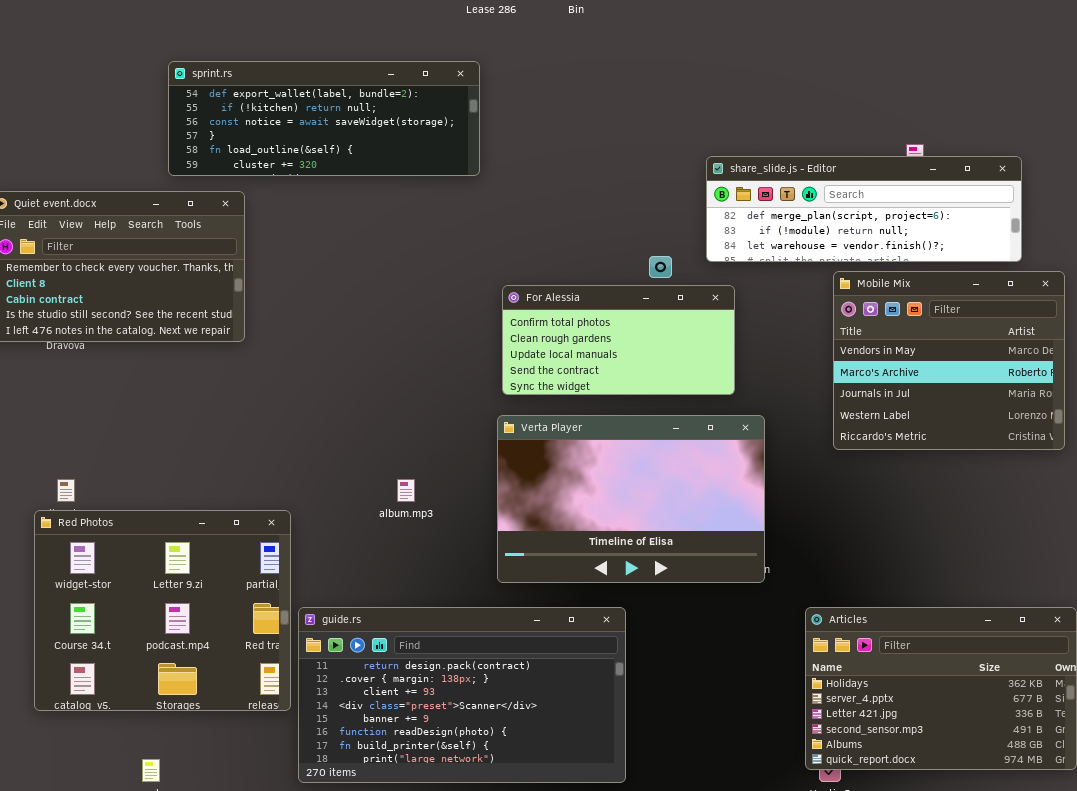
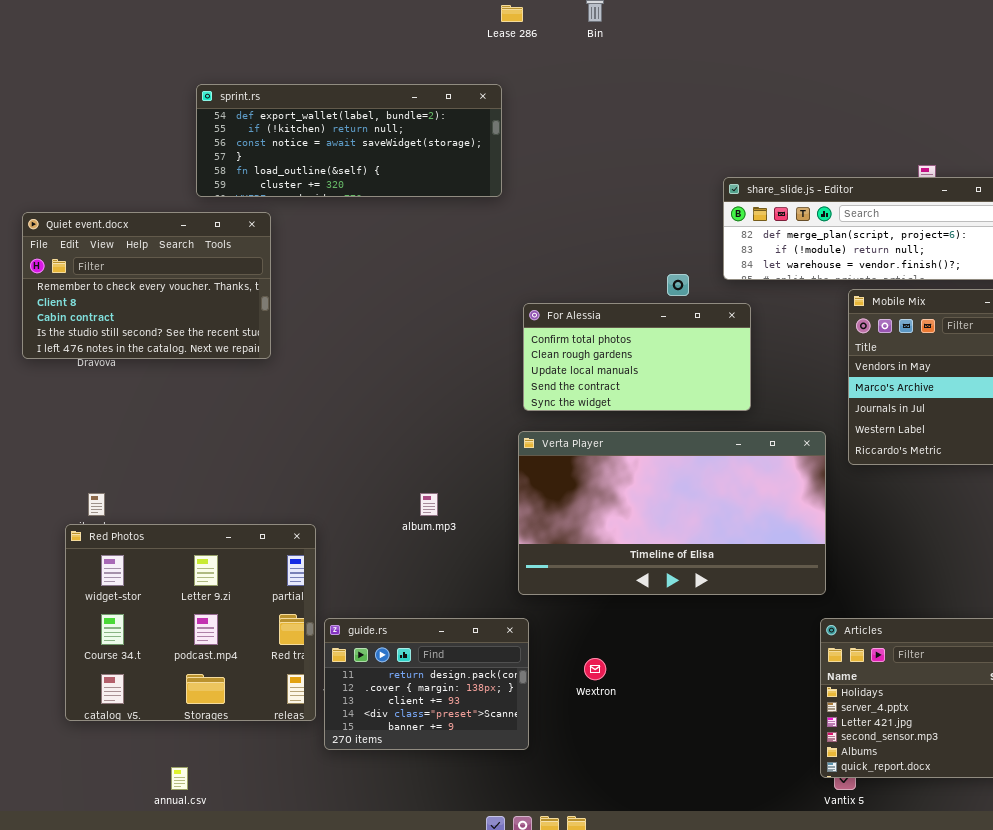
Verta Player: [497,415,765,583] -> [518,431,826,595], resized
guide.rs: [298,607,626,783] -> [324,618,529,750], resized

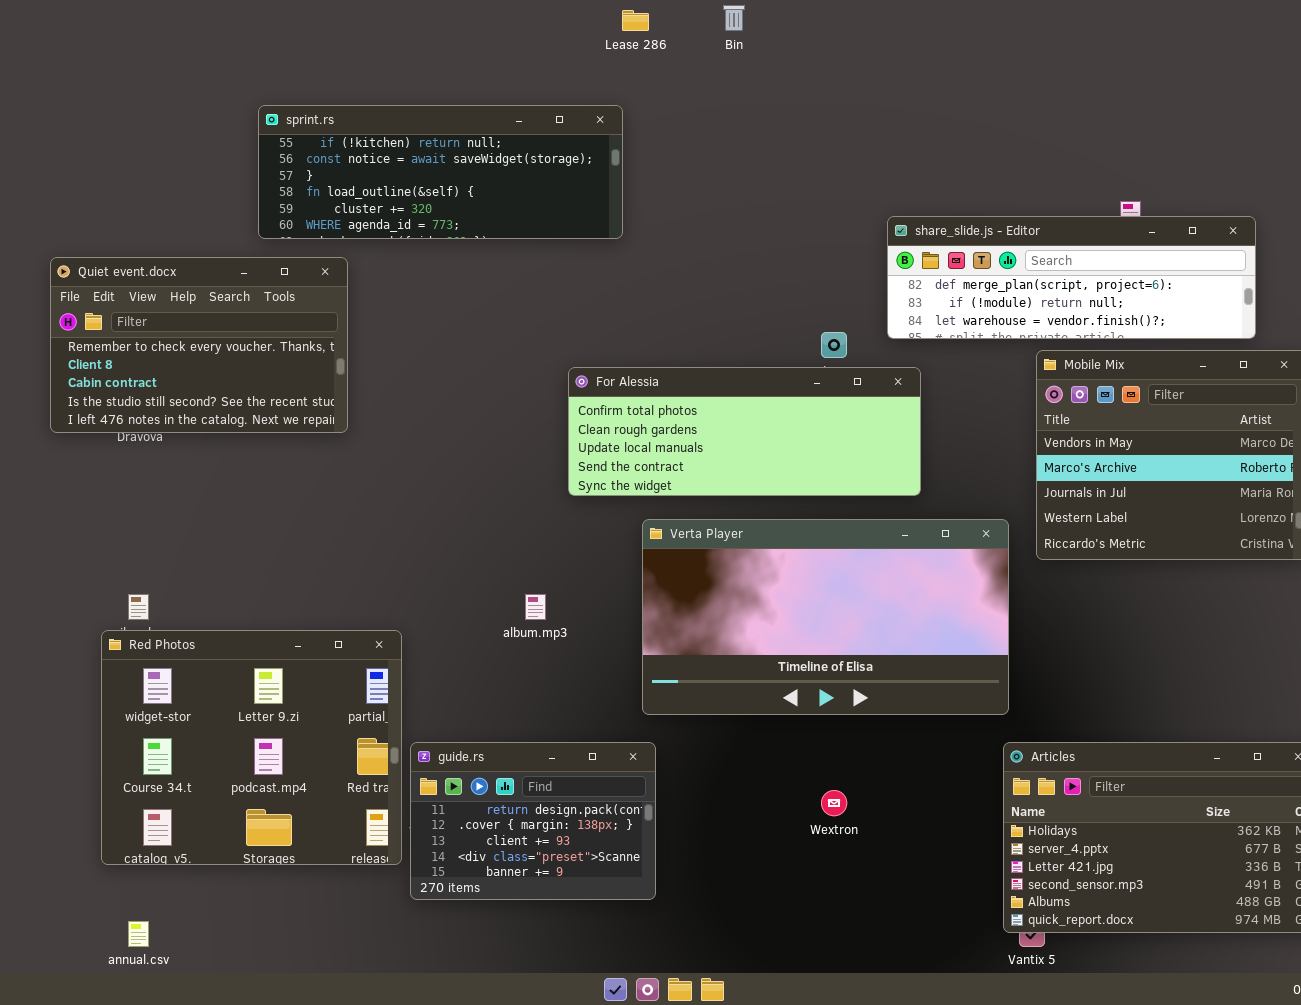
sprint.rs: [196,84,502,197] -> [258,105,623,239], scrolled down 1 row
For Alessia: [523,303,751,411] -> [568,367,921,496], resized
Wextron: [584,658,606,680] -> [821,790,847,816], moved
annual.csv: [171,767,188,790] -> [128,921,149,947], moved

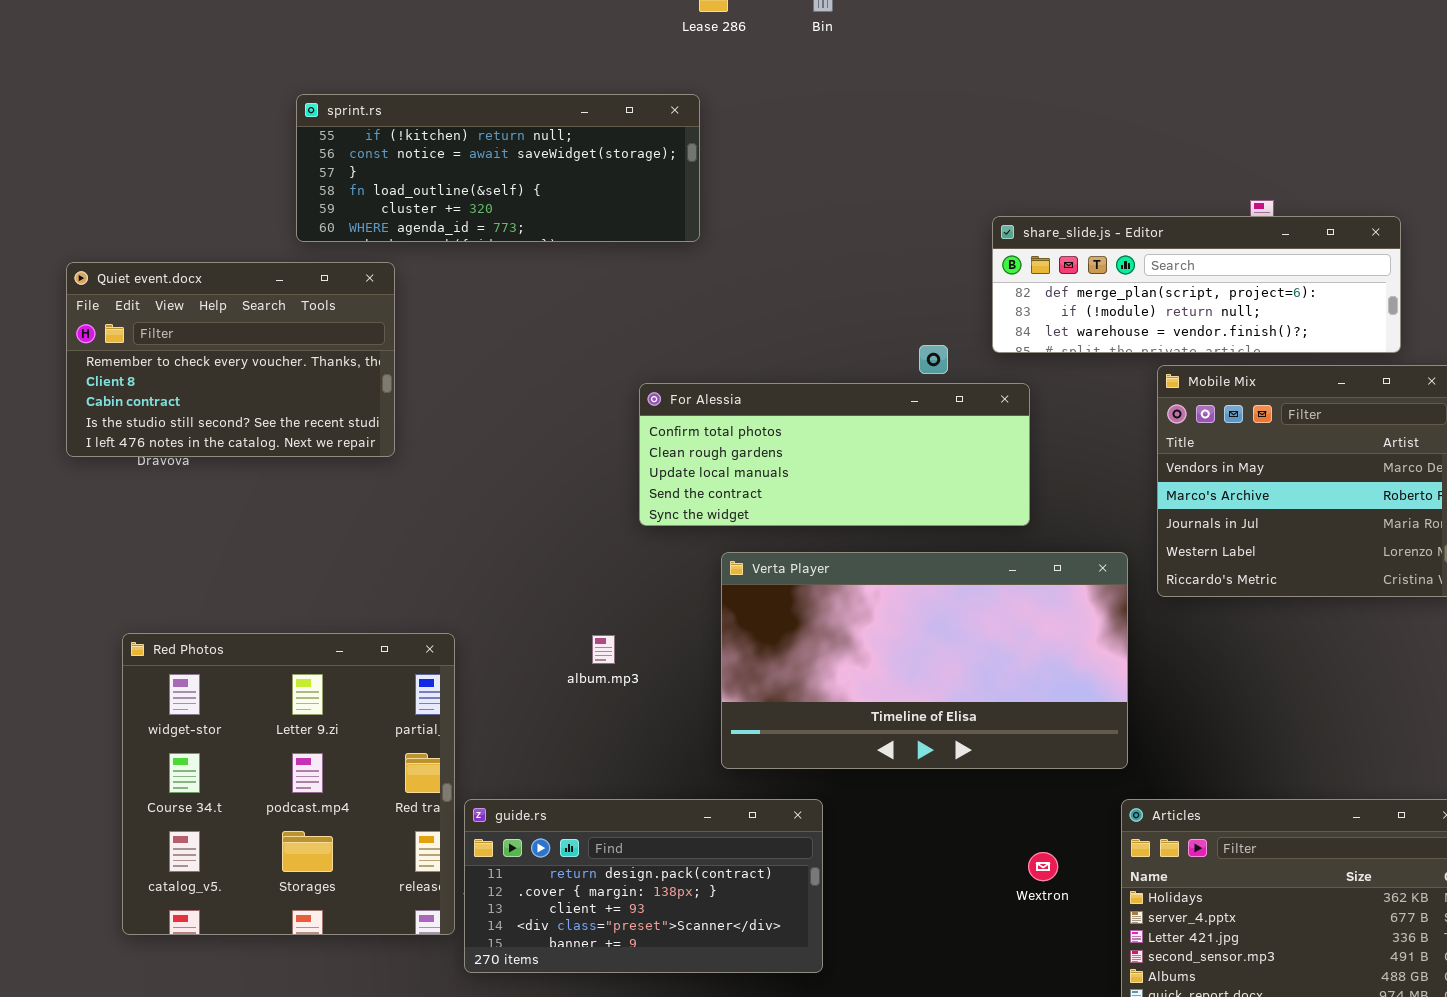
Red Photos: [101,630,402,865] -> [122,633,455,935], resized
guide.rs: [410,742,656,900] -> [464,799,823,973], resized
Wextron: [821,790,847,816] -> [1028,852,1058,881], moved

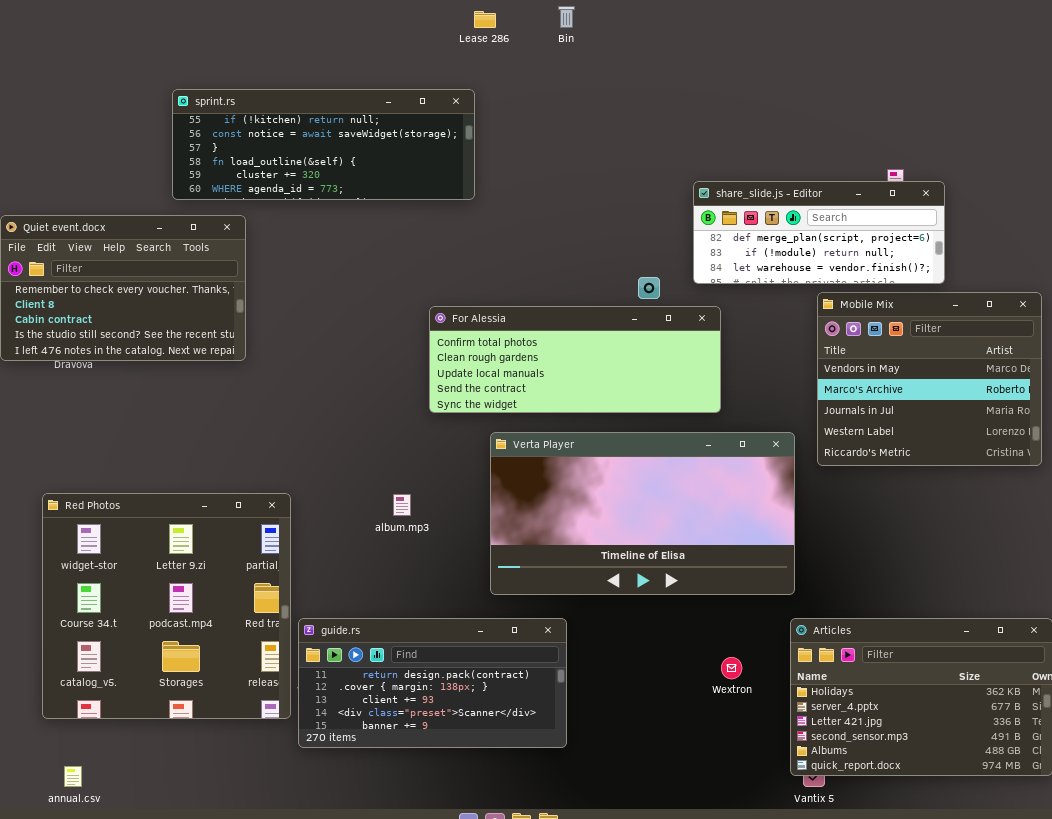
share_slide.js - Editor: [992,216,1401,353] -> [693,181,945,284], resized

